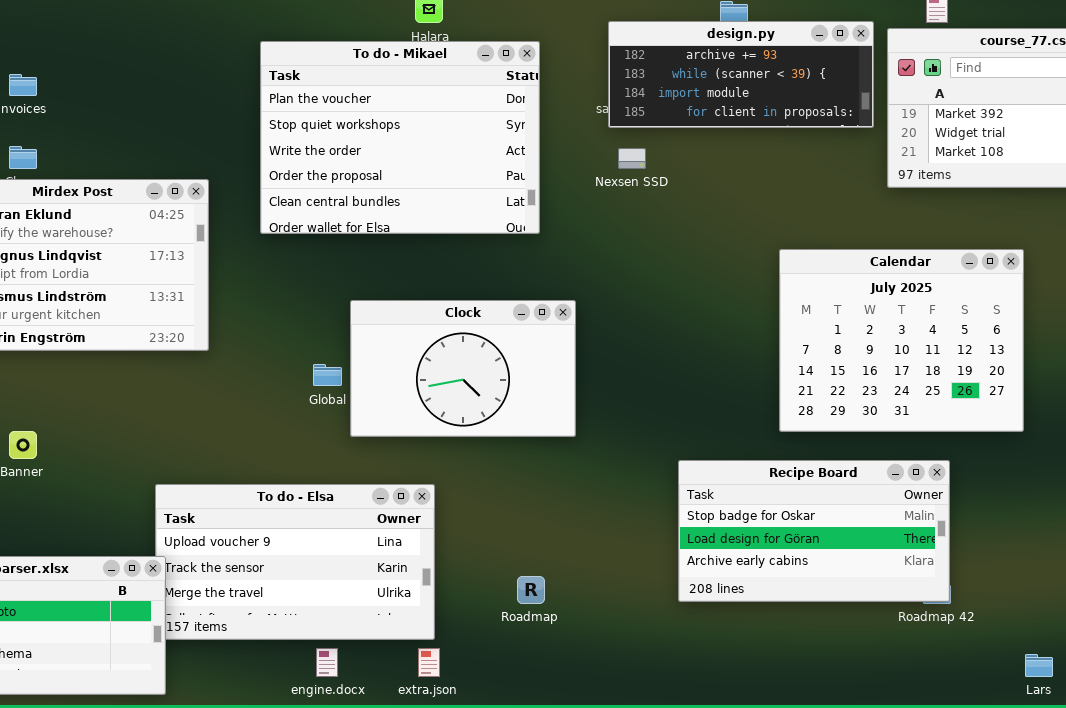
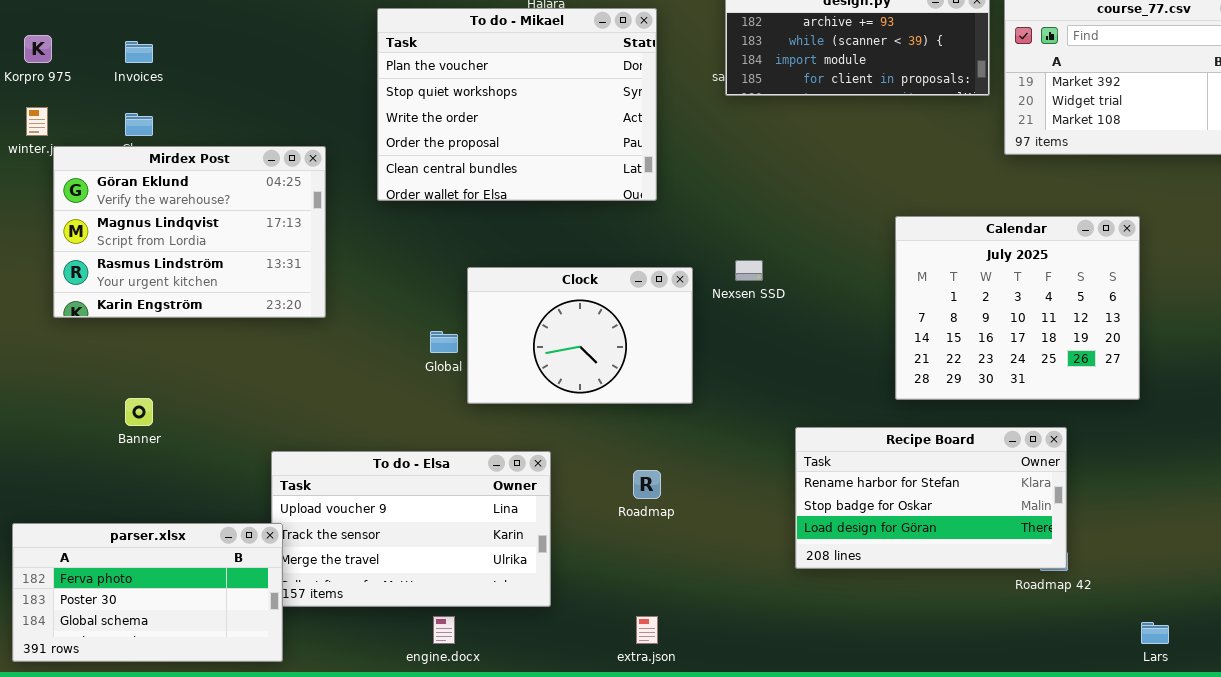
Nexsen SSD: [618,148,646,169] -> [735,260,763,281], moved
Recipe Board: [678,460,950,602] -> [795,427,1067,569], scrolled up 1 row
Roadmap: [517,576,545,604] -> [633,470,661,499], moved
extra.json: [418,648,440,677] -> [636,616,658,644], moved

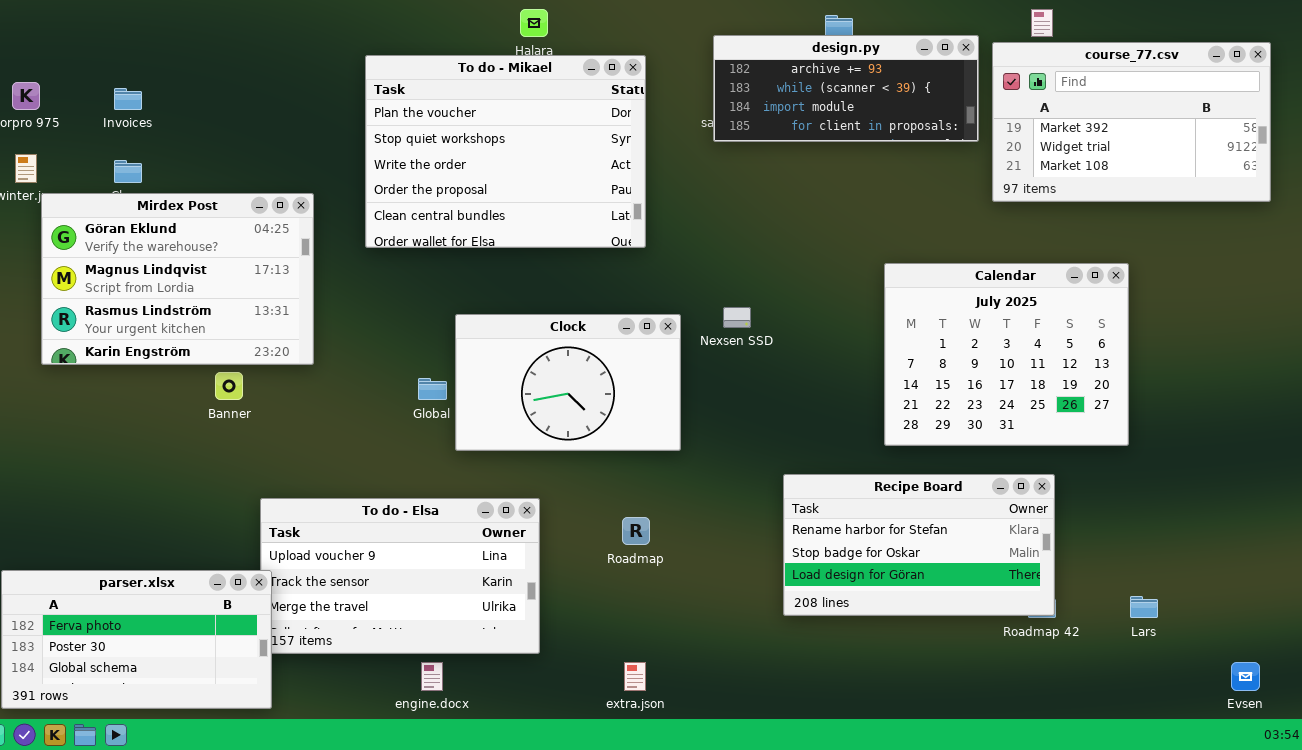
Banner: [125,398,153,426] -> [215,372,243,400], moved
Lars: [1141,622,1169,644] -> [1130,596,1158,618], moved

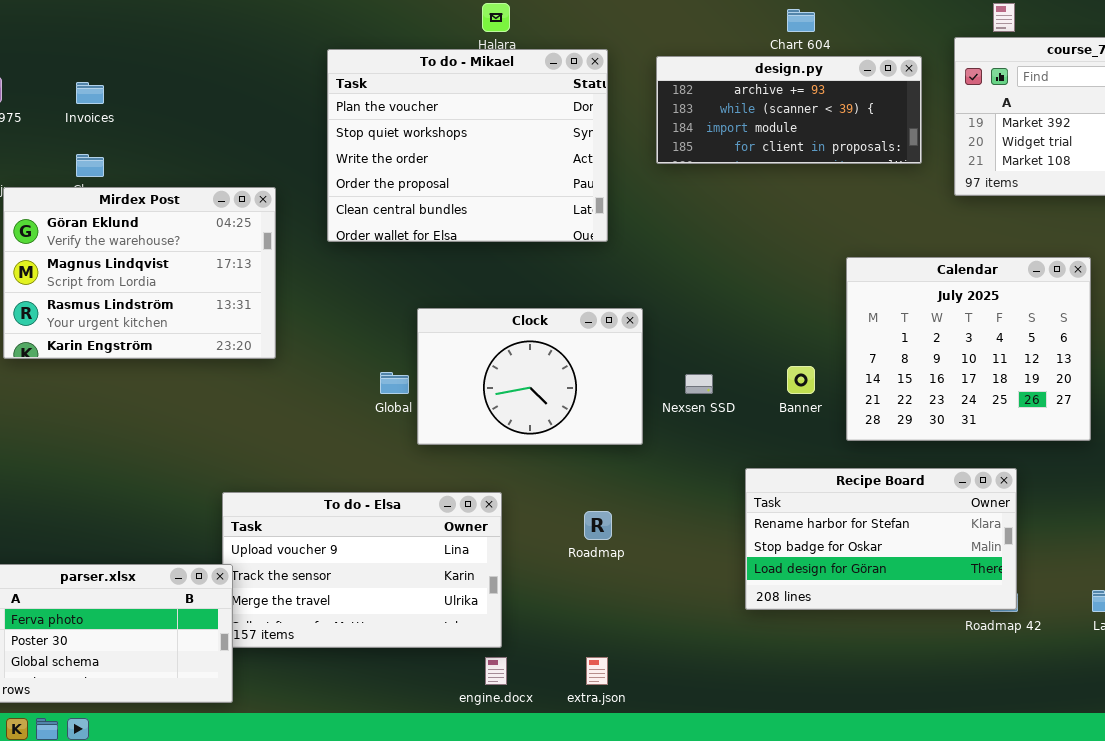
design.py: [713,35,979,142] -> [656,56,922,164], moved
Nexsen SSD: [723,307,751,328] -> [685,374,713,394], moved
Banner: [215,372,243,400] -> [787,366,815,394], moved
engine.docx: [421,662,443,691] -> [485,657,507,685], moved

